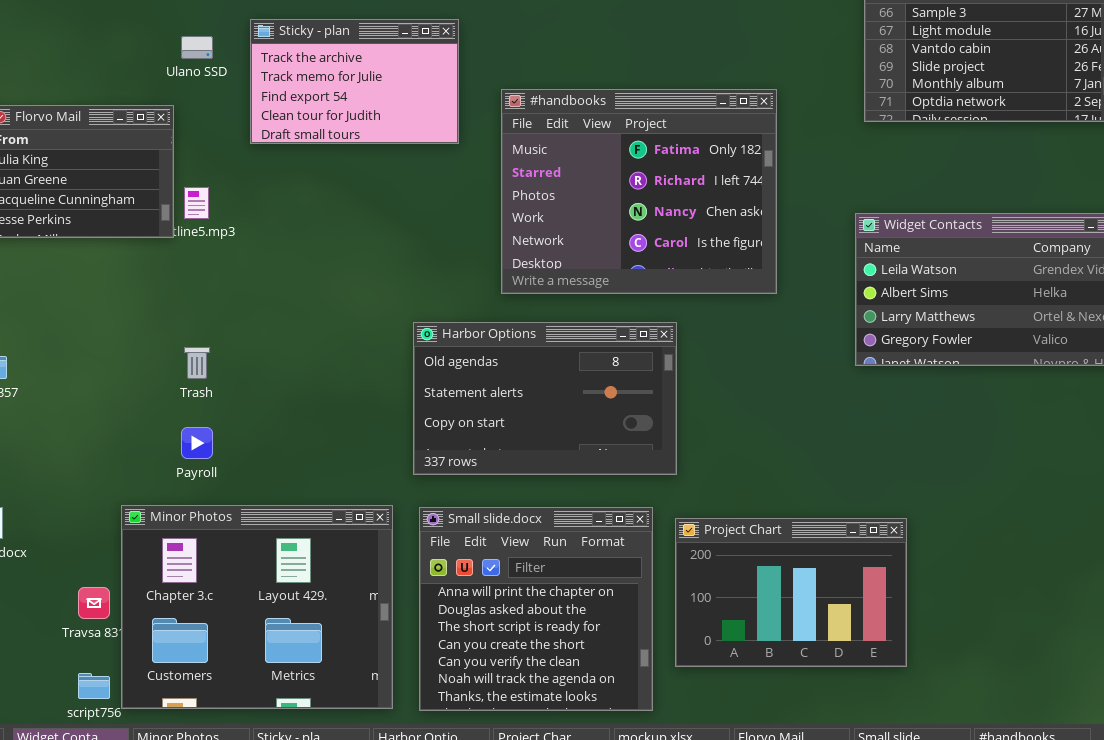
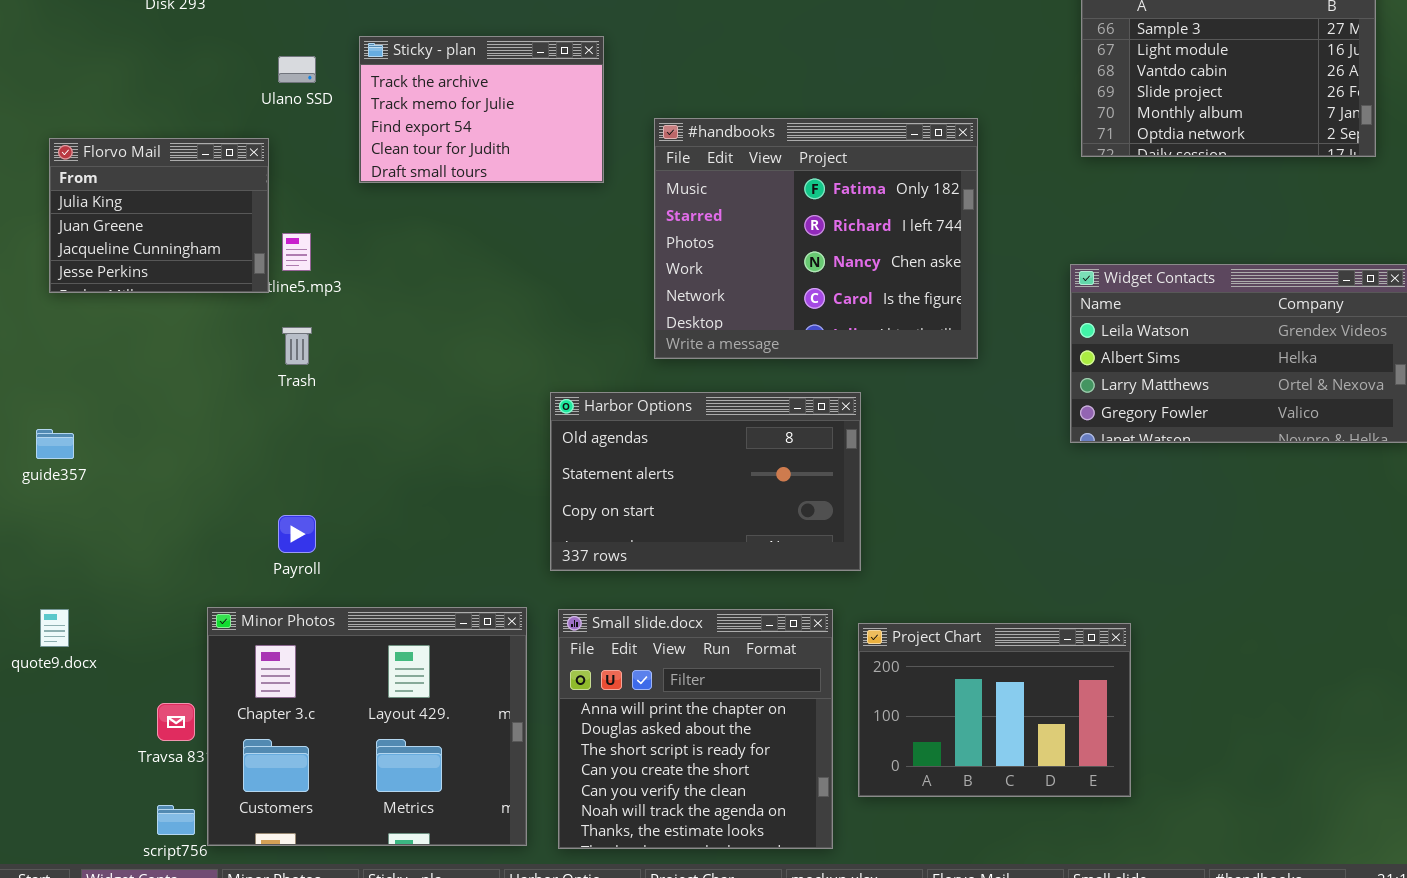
Trash: [184,347,210,379] -> [282,327,312,365], moved

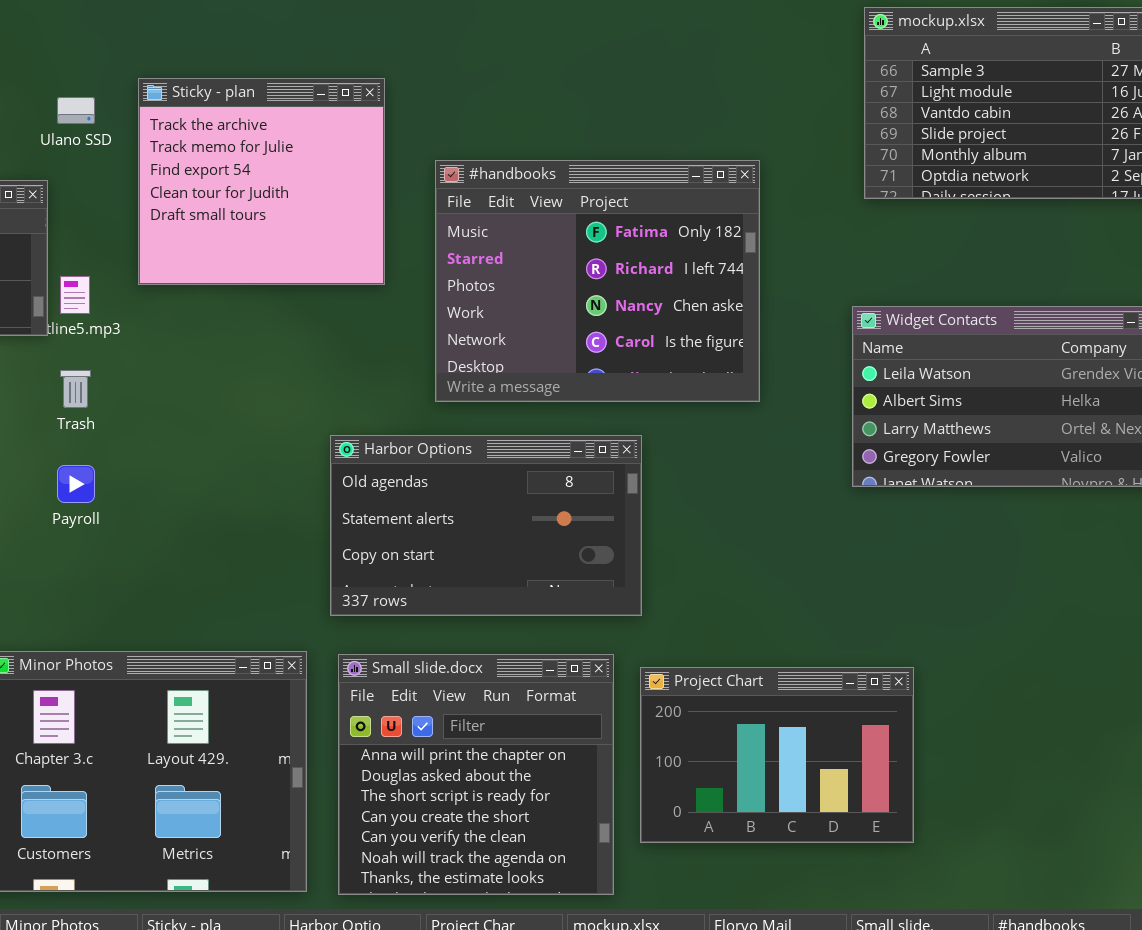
Sticky - plan: [359,36,604,183] -> [138,78,385,285], resized
Payroll: [278,515,316,553] -> [57,465,95,503], moved

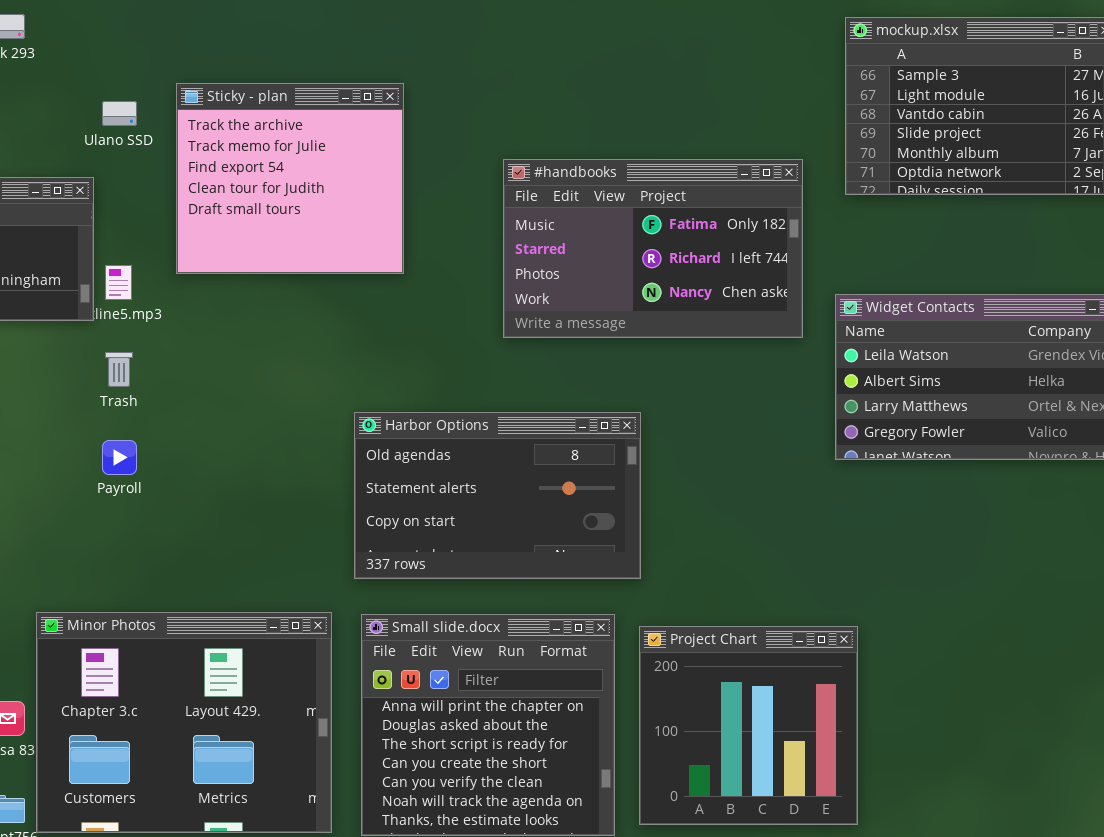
#handbooks: [435,160,760,402] -> [503,159,803,338], moved, resized
Project Chart: [640,667,914,843] -> [639,626,858,825], resized

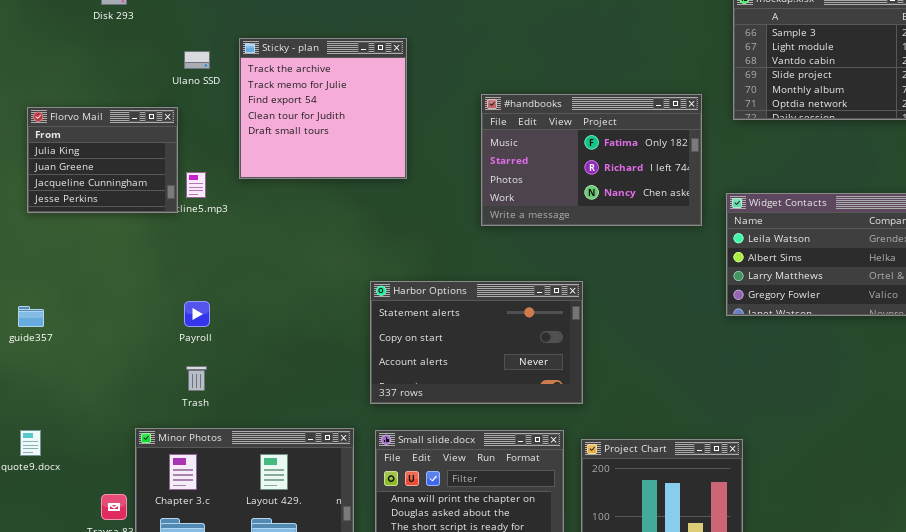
Trash: [105,352,133,387] -> [186,366,207,391], moved
Harbor Options: [354,412,641,579] -> [370,281,583,404], scrolled down 1 row

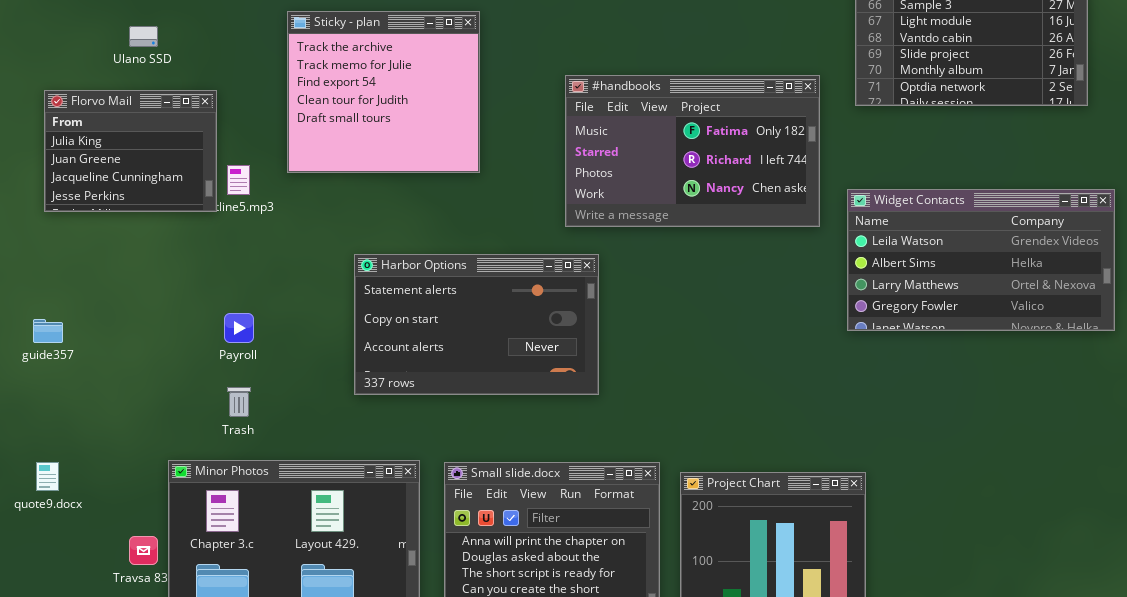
Ulano SSD: [184,51,210,69] -> [129,26,158,47], moved
Harbor Options: [370,281,583,404] -> [354,254,599,395], moved

